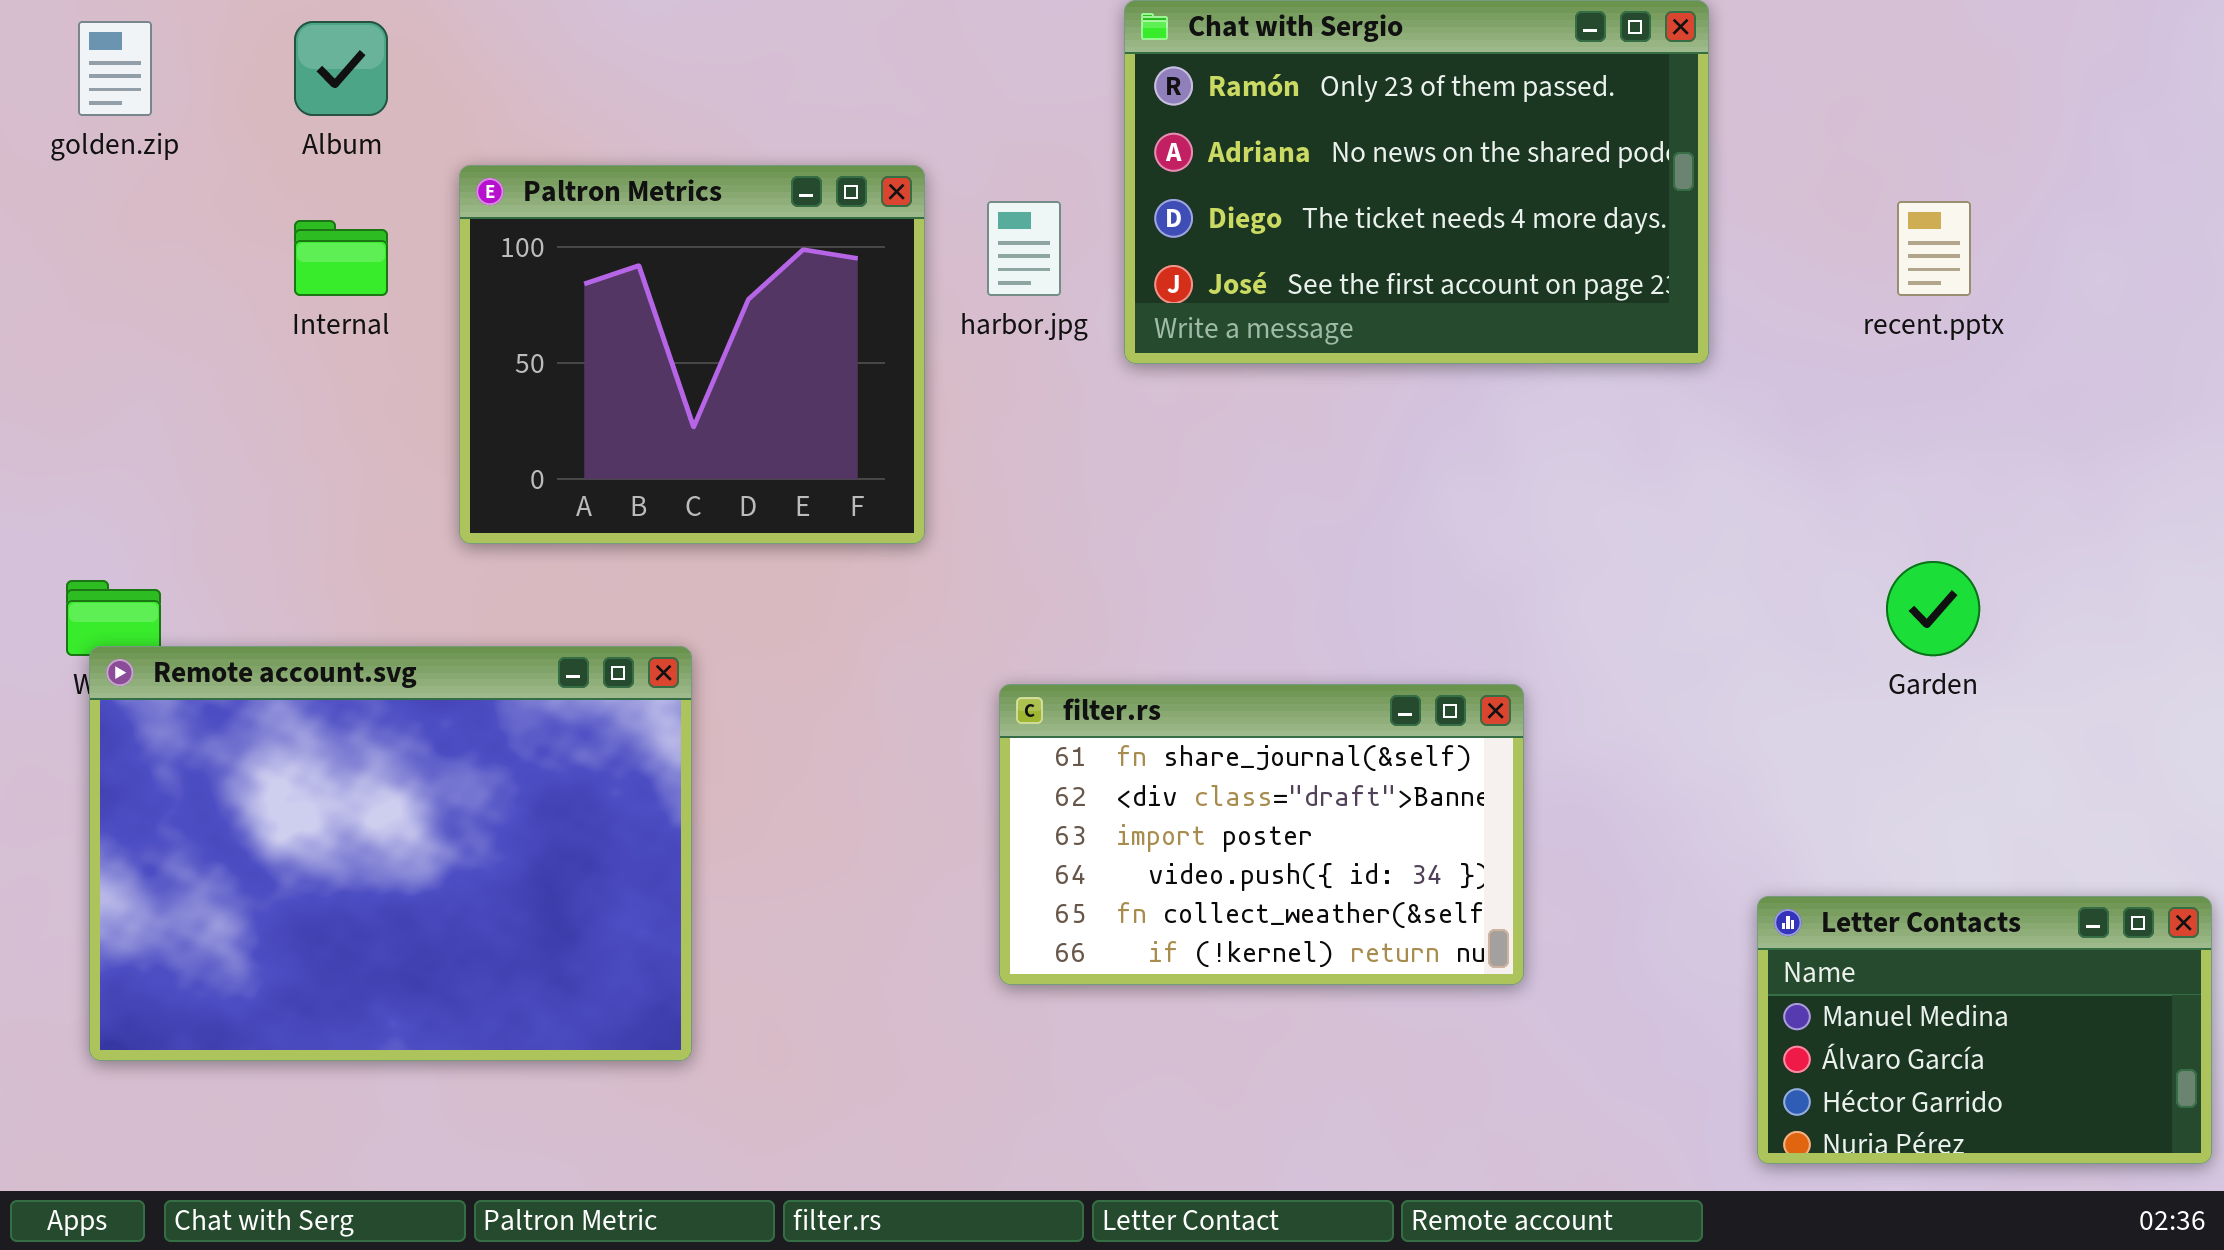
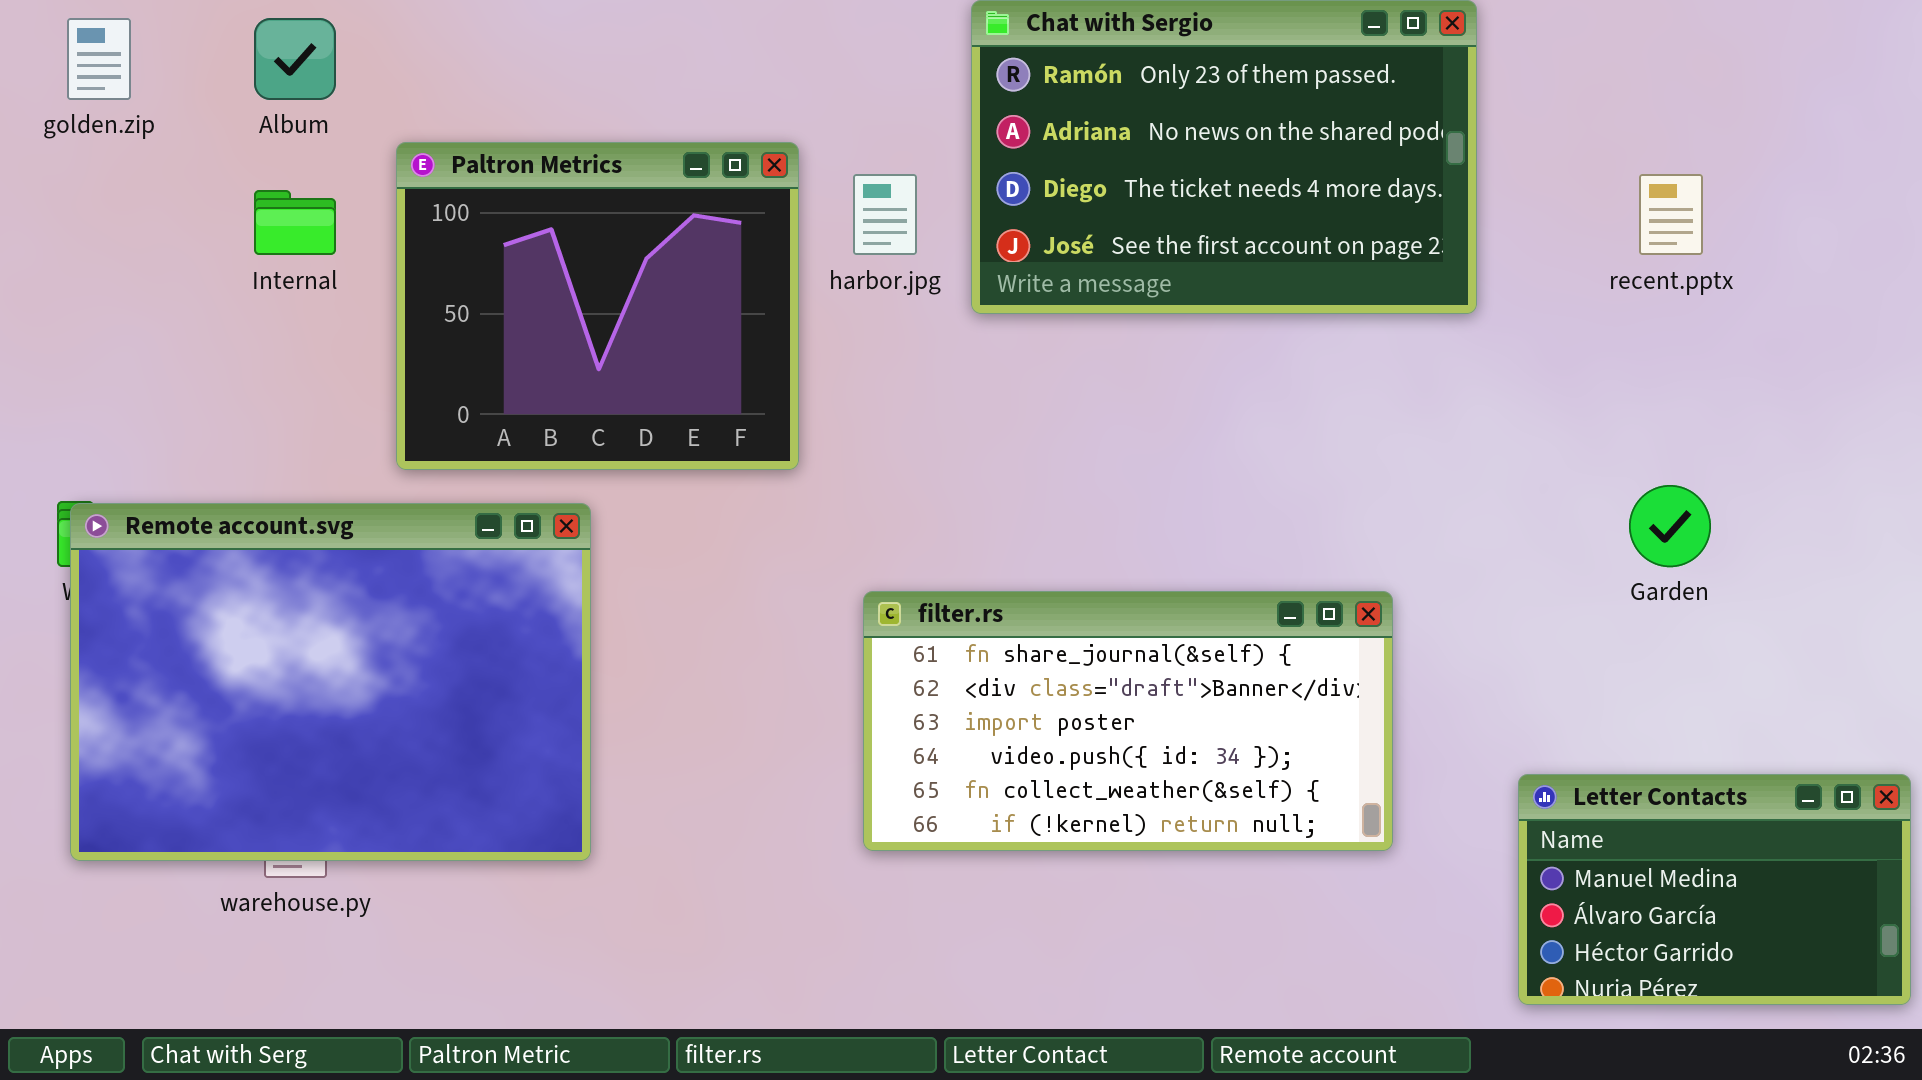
Remote account.svg: [89,646,692,1061] -> [70,503,591,861], moved
filter.rs: [999,684,1524,985] -> [863,591,1393,851], resized

